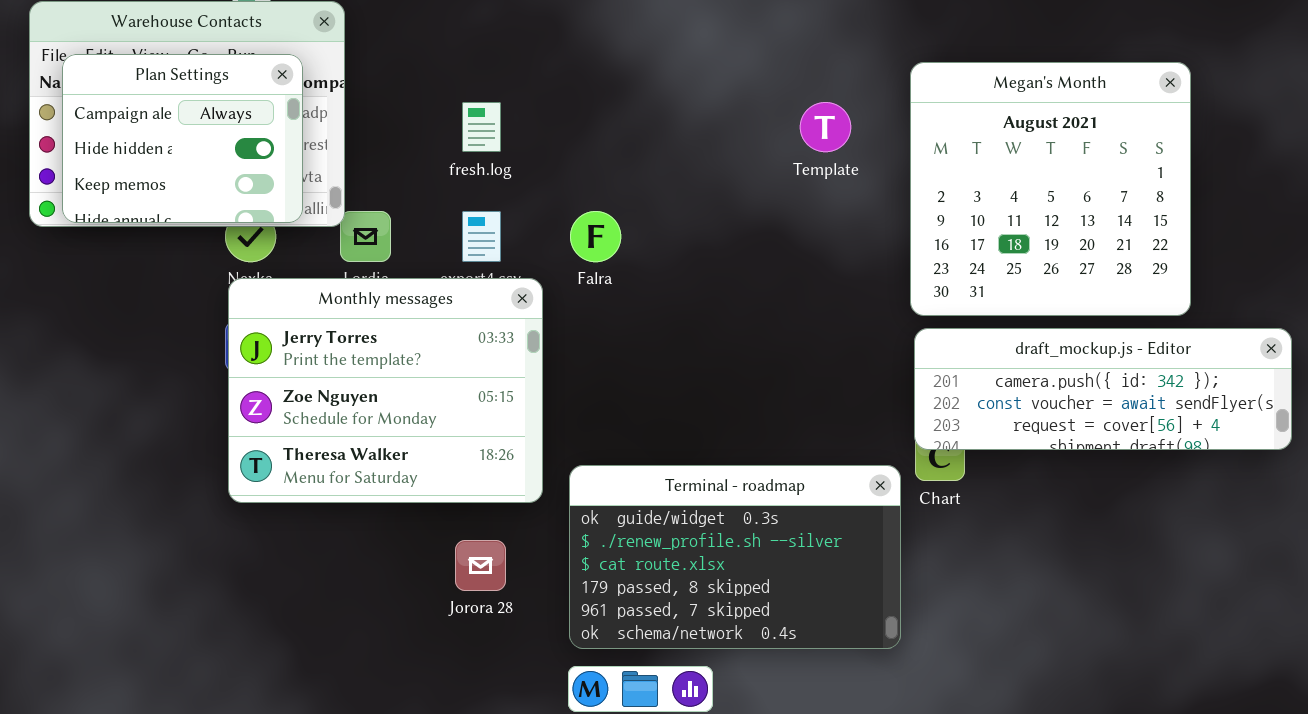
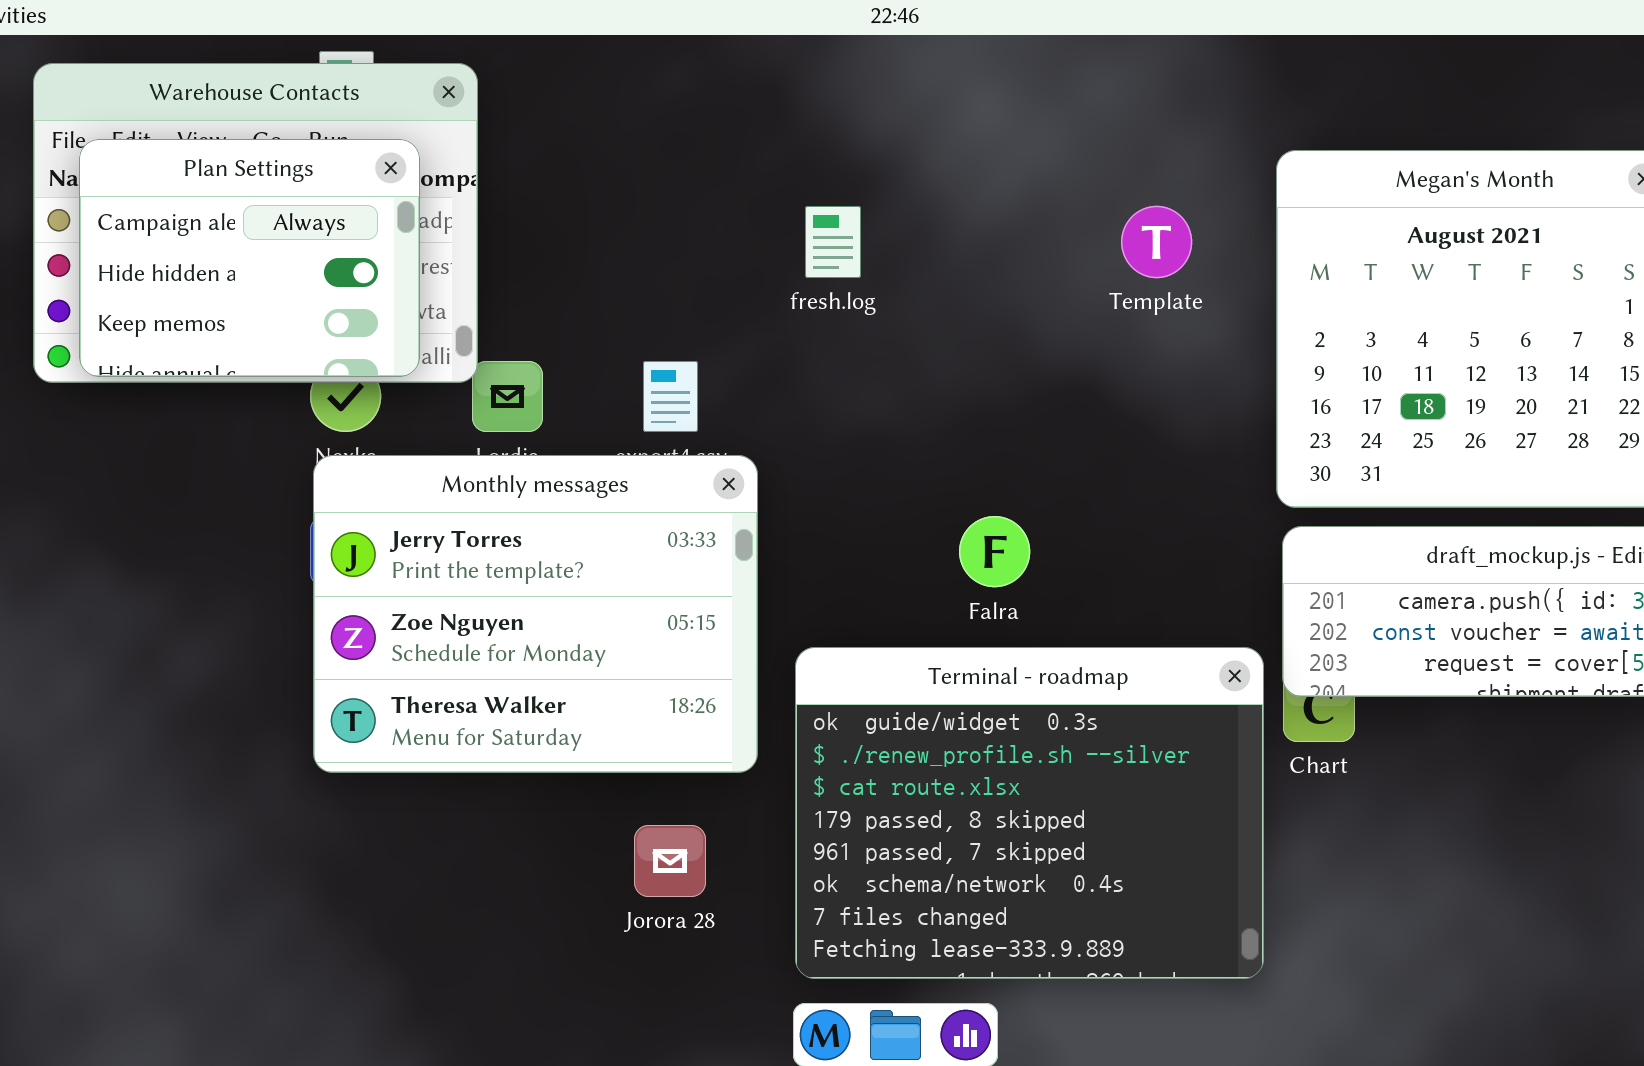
fresh.log: [462,102,501,152] -> [805,206,861,278], moved
Falra: [570,211,621,262] -> [959,516,1030,587], moved
Terminal - roadmap: [569,465,901,649] -> [795,647,1264,979], resized

